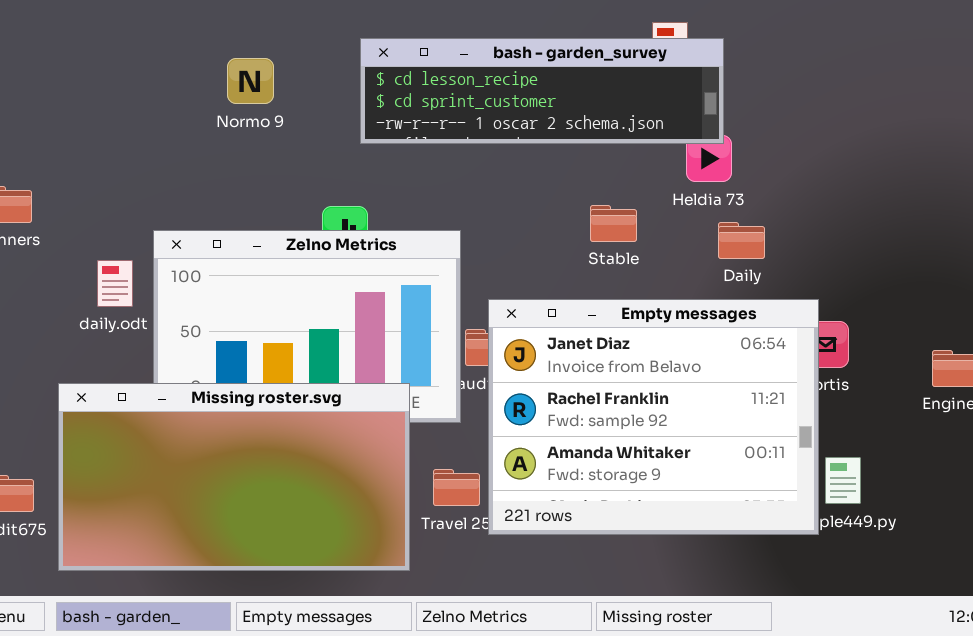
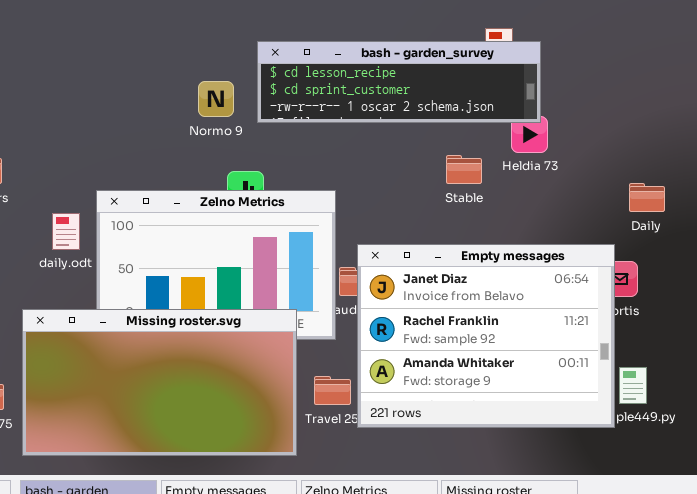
Normo 9: [227,58,274,104] -> [198,81,234,117], moved
Stable: [590,205,637,242] -> [446,155,482,184], moved
Daily: [718,222,765,259] -> [629,183,665,212], moved

